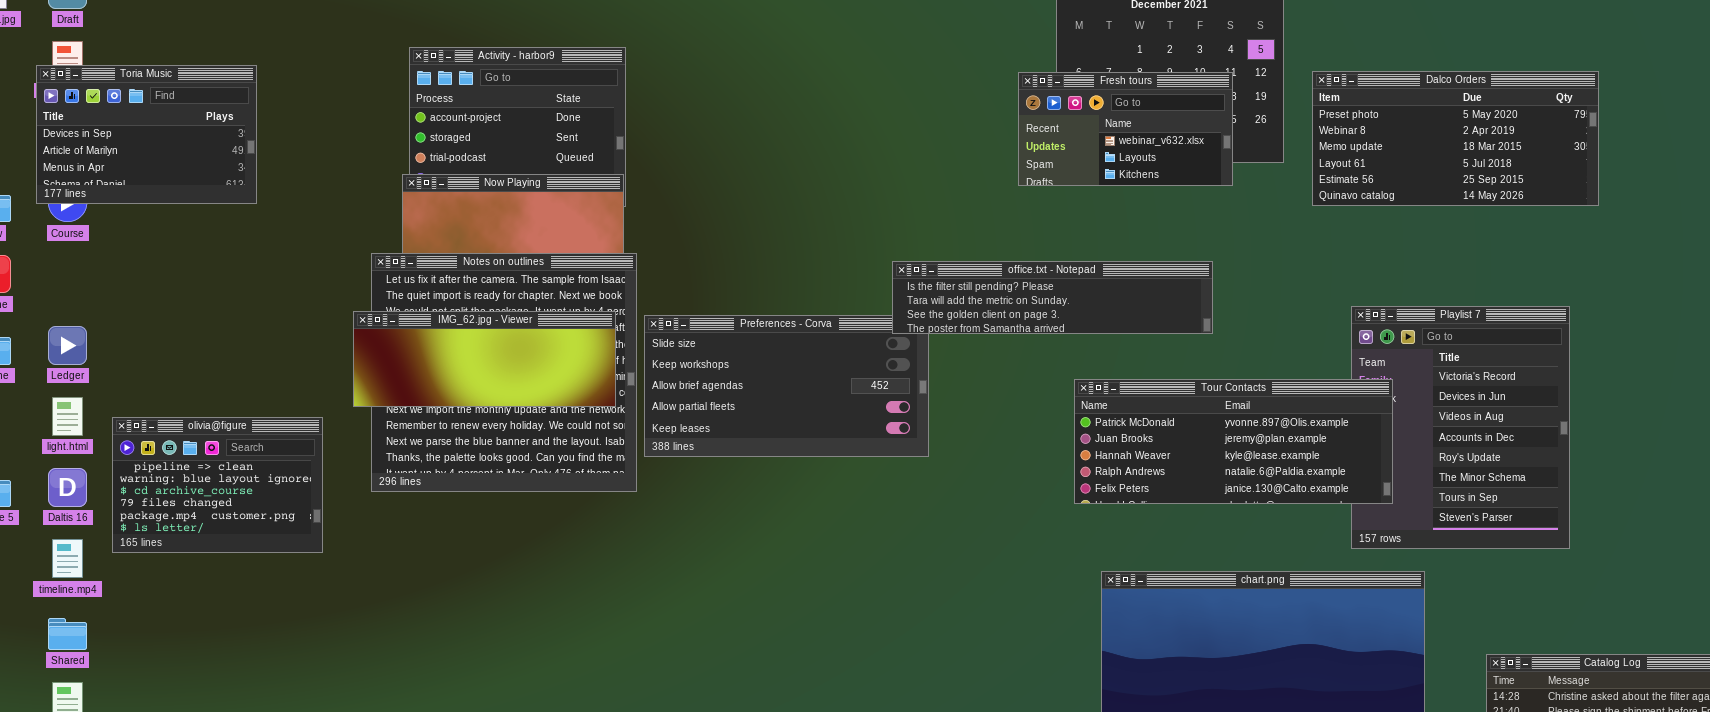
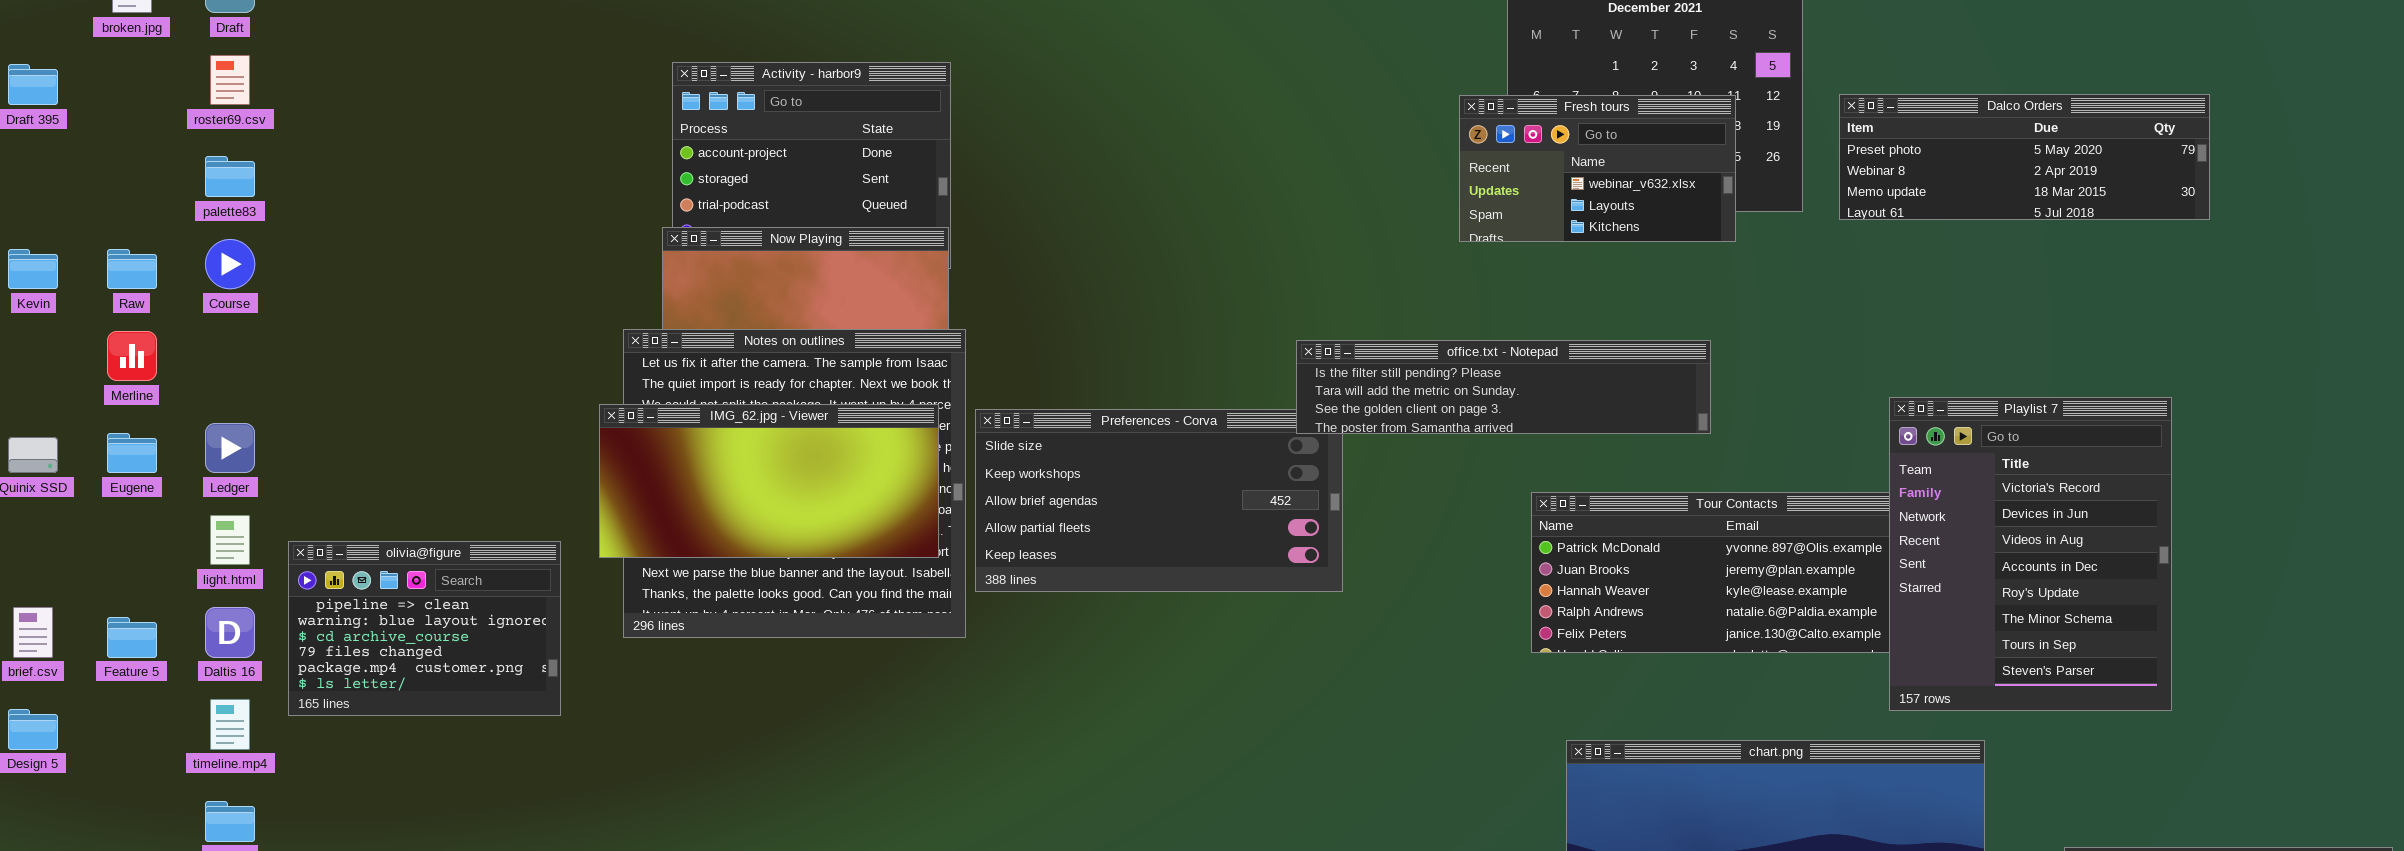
Toria Music: [36,65,257,204] -> none, closed
Dalco Orders: [1312,71,1599,206] -> [1839,94,2210,220], resized
Playlist 7: [1351,306,1570,549] -> [1889,397,2172,711], raised
IMG_62.jpg - Viewer: [353,311,616,407] -> [599,404,939,558], resized

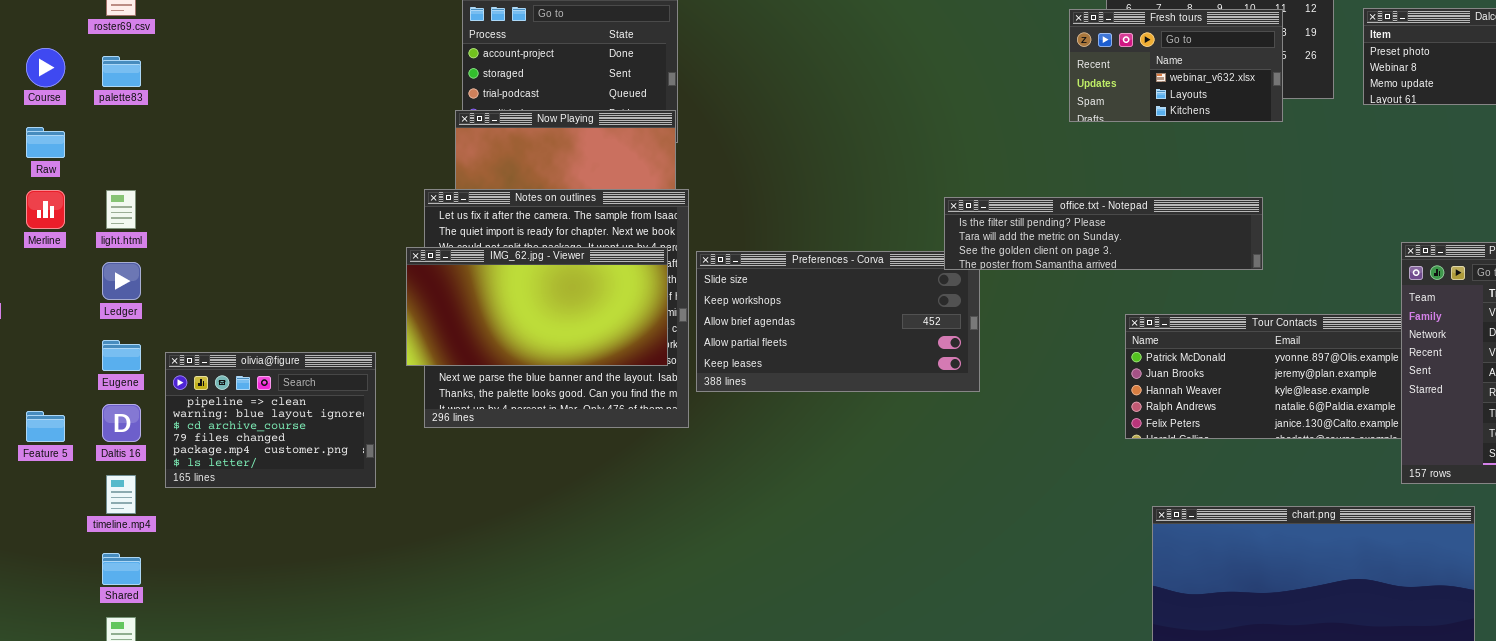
Course: [205,239,255,289] -> [26,48,65,87], moved
Eugene: [107,433,157,473] -> [102,340,141,371], moved
light.html: [210,515,250,565] -> [106,190,136,229], moved

